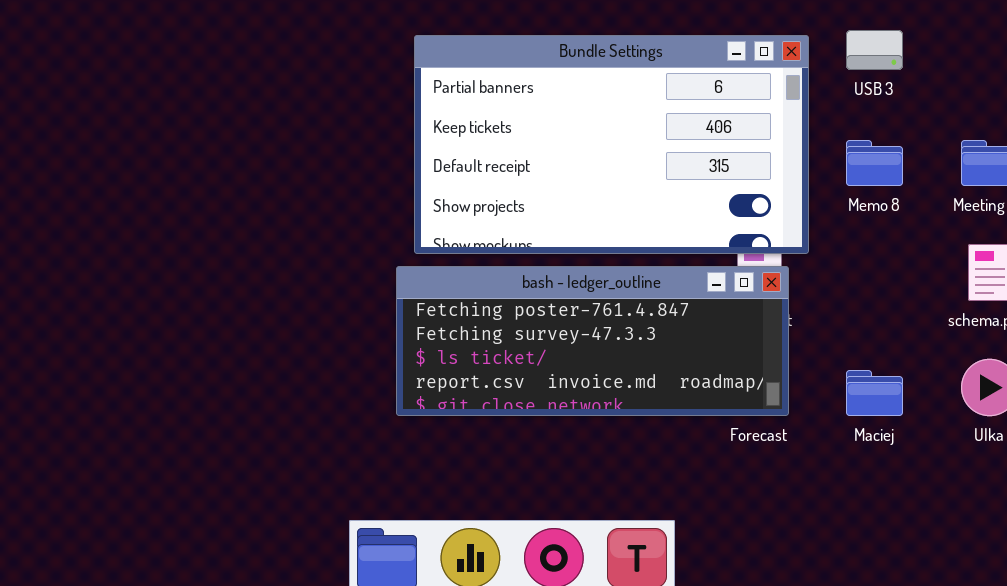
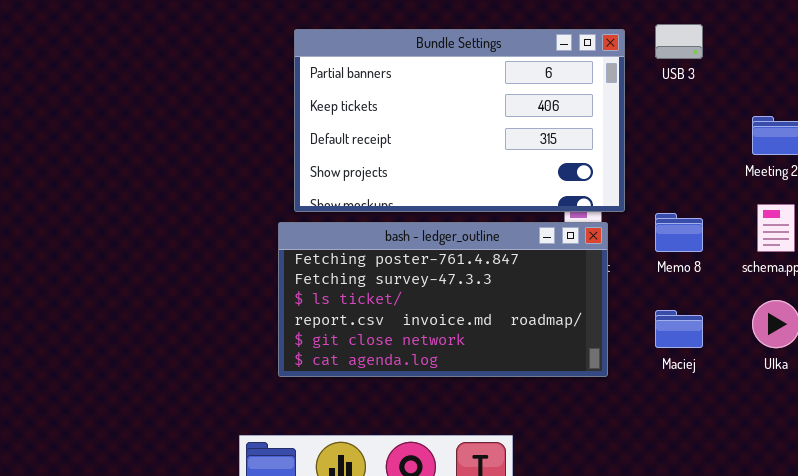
Memo 8: [846,140,903,186] -> [655,213,703,252], moved
bash - ledger_outline: [396,266,789,416] -> [278,222,608,377], resized

